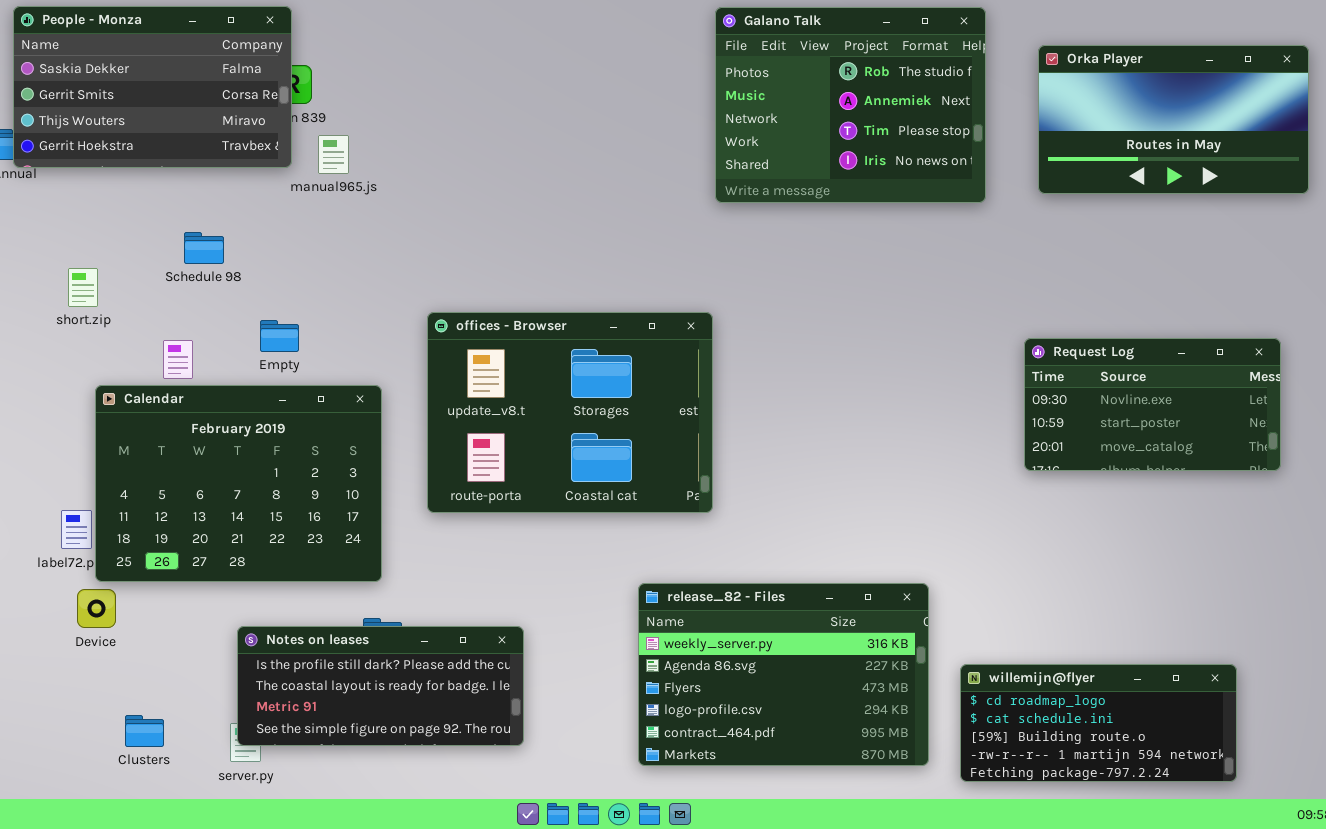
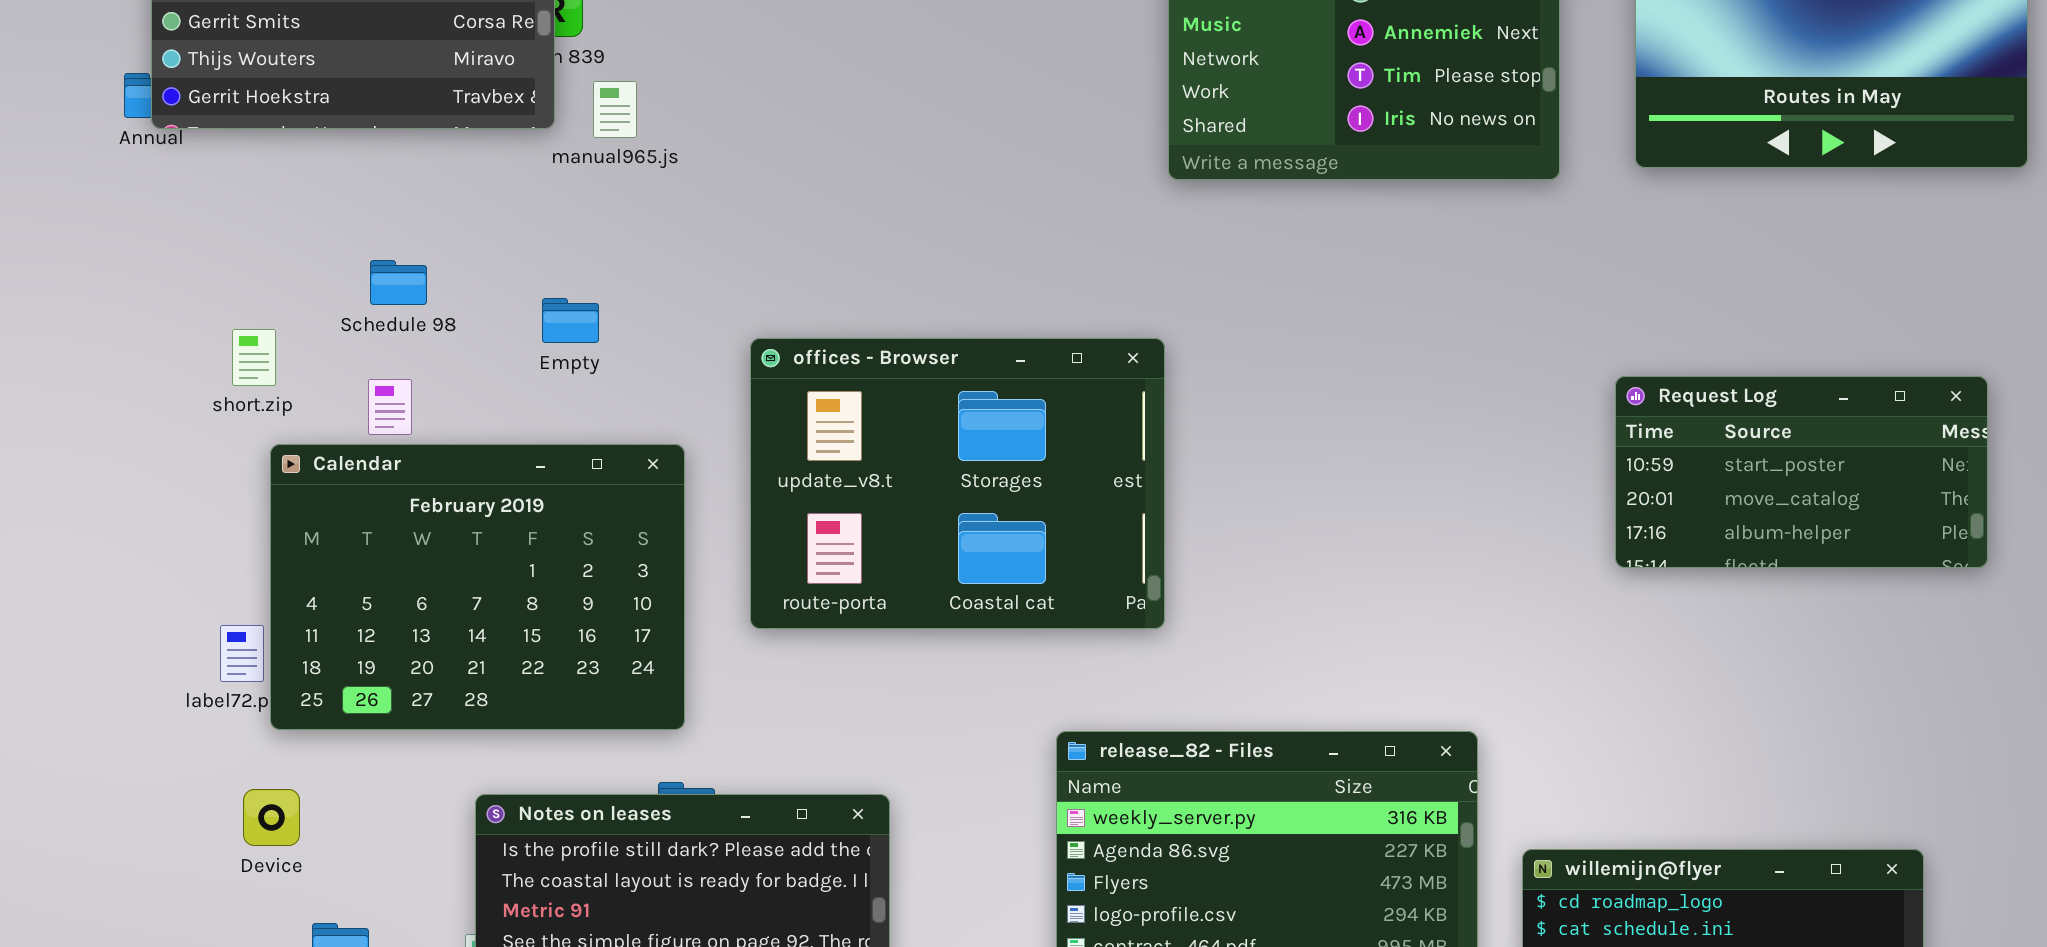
Schedule 98: [184,232,224,264] -> [370,260,427,305], moved
short.zip: [68,268,98,307] -> [232,329,276,386], moved
Empty: [260,320,299,352] -> [542,298,599,343], moved
Request Log: [1024,338,1281,471] -> [1615,376,1988,568], scrolled down 1 row
Device: [77,589,116,628] -> [243,789,300,846], moved

